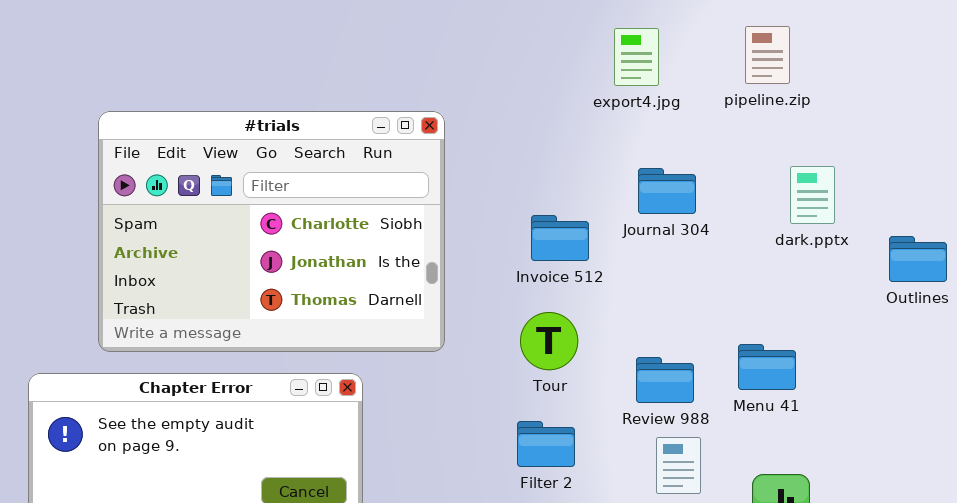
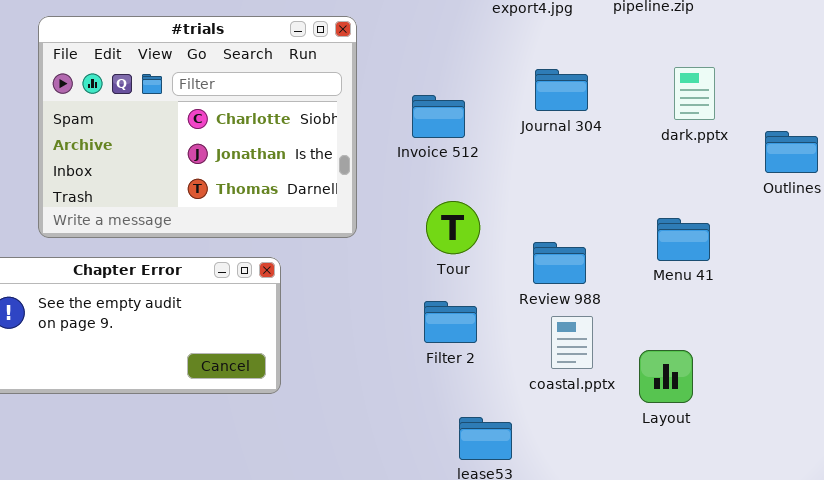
Invoice 512: [531,215,589,261] -> [412,95,465,138], moved
Menu 41: [738,344,796,390] -> [657,218,710,261], moved

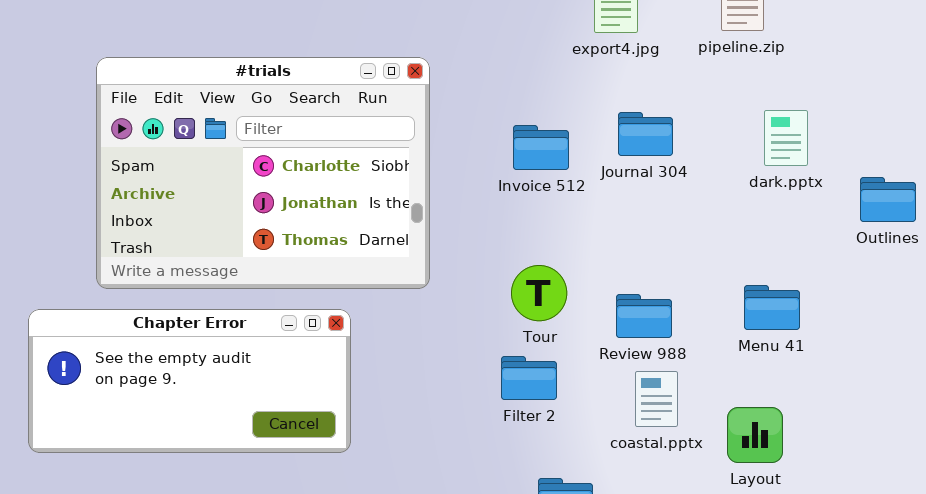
Invoice 512: [412,95,465,138] -> [513,125,569,170], moved
Tour: [426,201,480,254] -> [511,265,567,321], moved
Menu 41: [657,218,710,261] -> [744,285,800,330], moved

